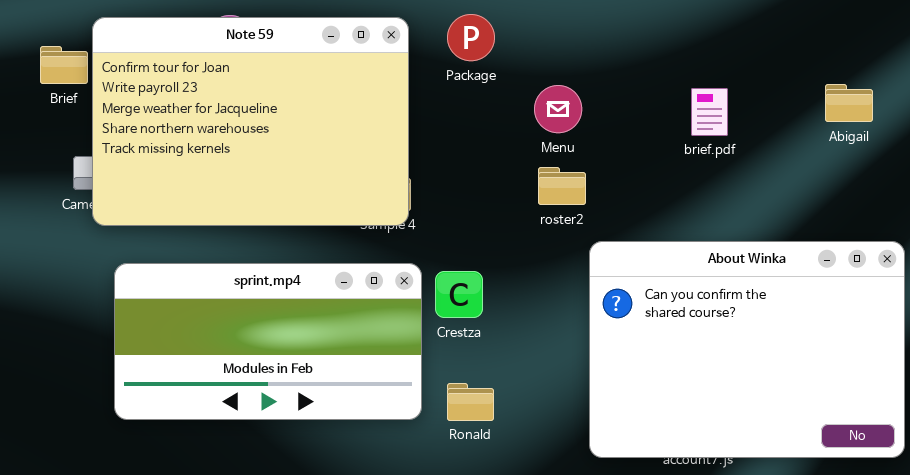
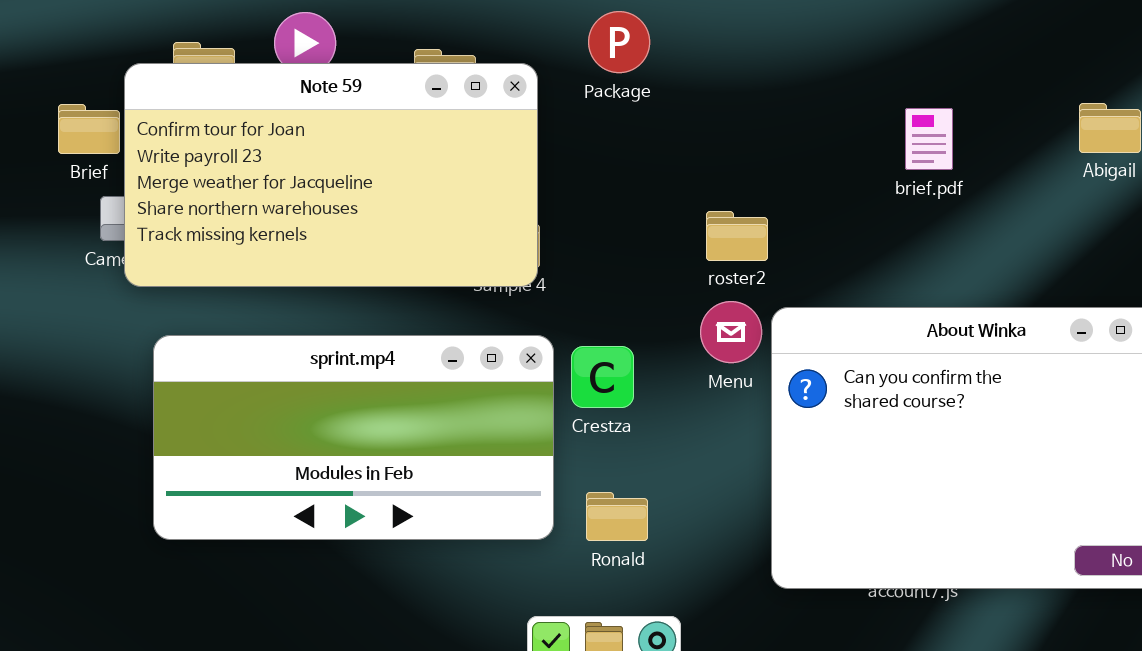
Note 59: [92,17,409,226] -> [124,63,538,287], resized
Brief: [40,46,88,84] -> [58,104,120,154], moved
Menu: [534,85,582,133] -> [700,301,762,363], moved

